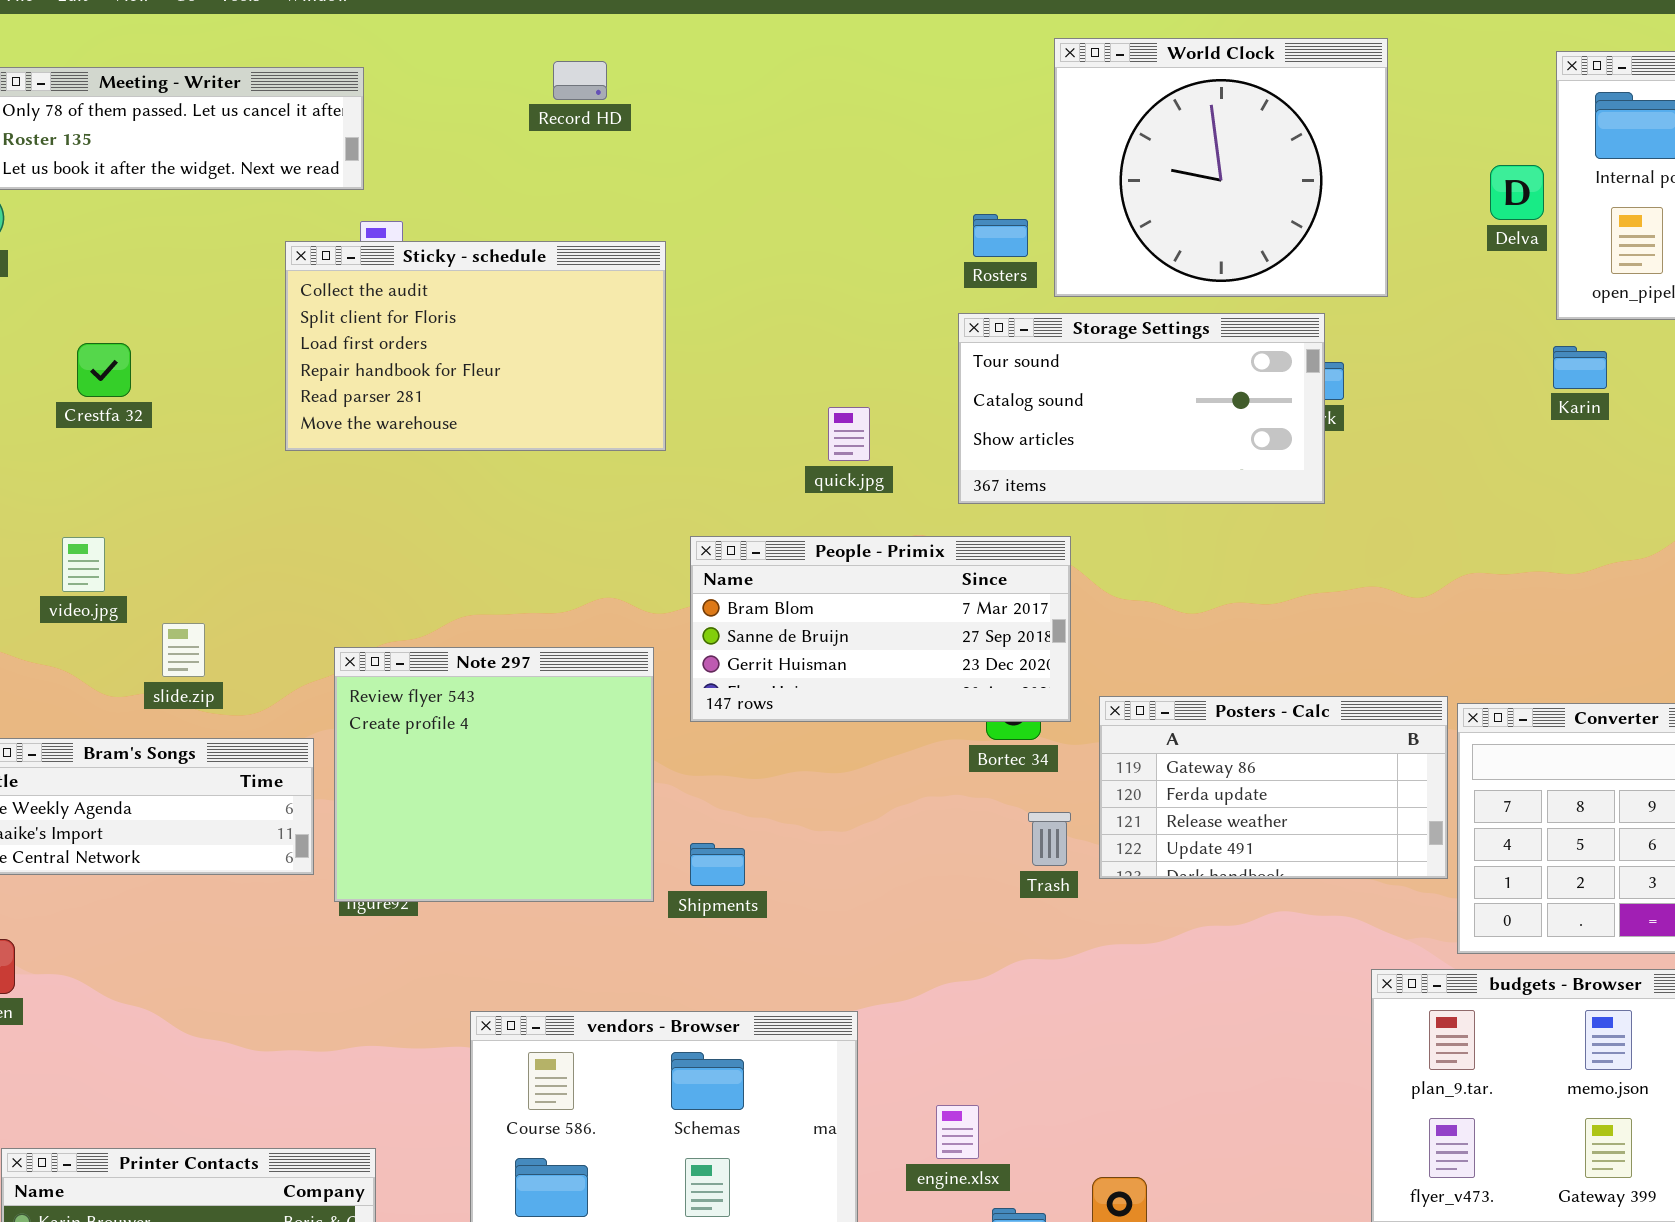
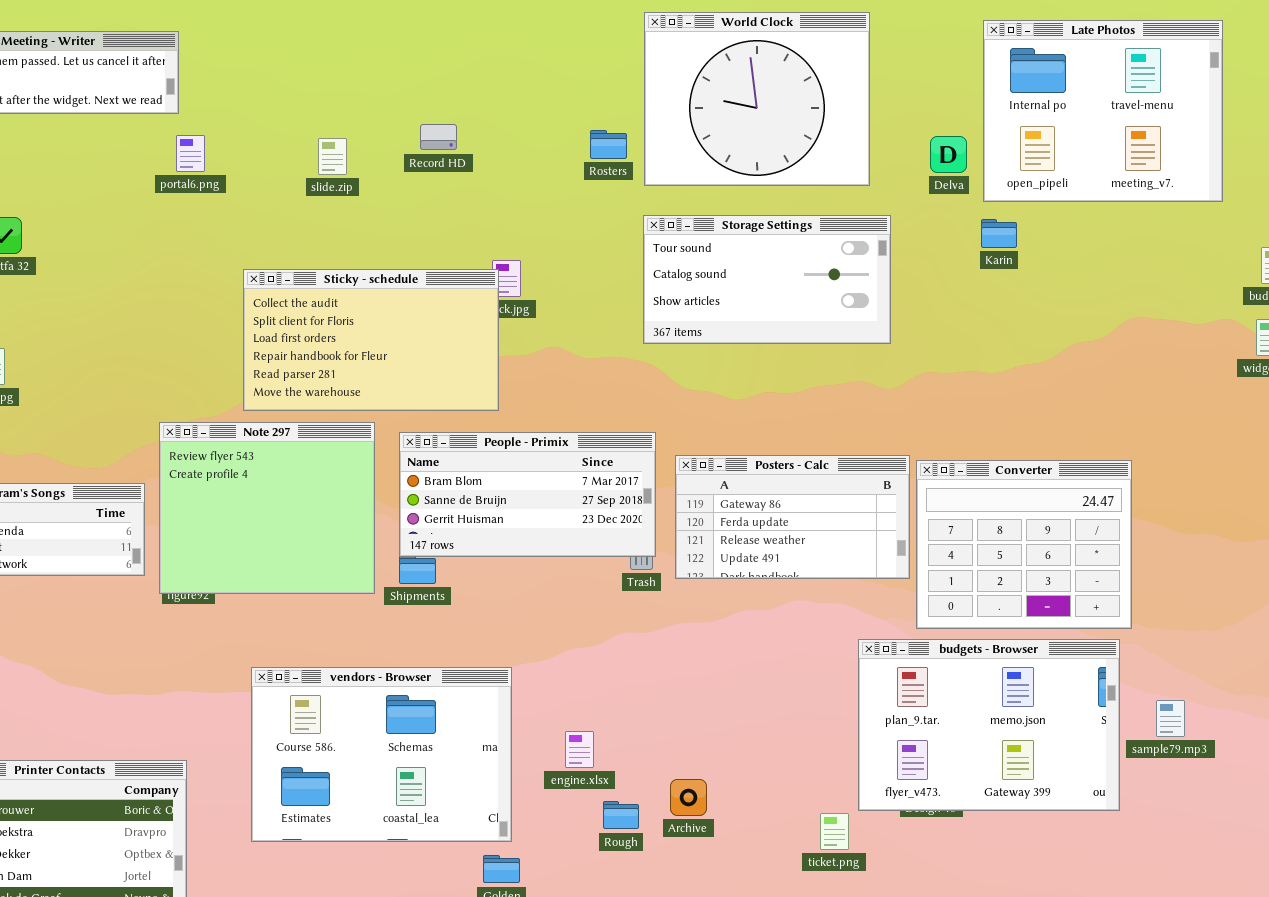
Record HD: [553,61,607,100] -> [420,124,457,150], moved
Delva: [1490,165,1544,220] -> [930,136,967,173], moved
Sticky - schedule: [285,241,666,451] -> [243,269,499,411], moved
Storage Settings: [958,313,1325,504] -> [643,215,891,344], moved
People - Primix: [690,536,1071,722] -> [399,432,656,557], moved
slide.zip: [162,623,205,677] -> [318,138,347,175], moved

